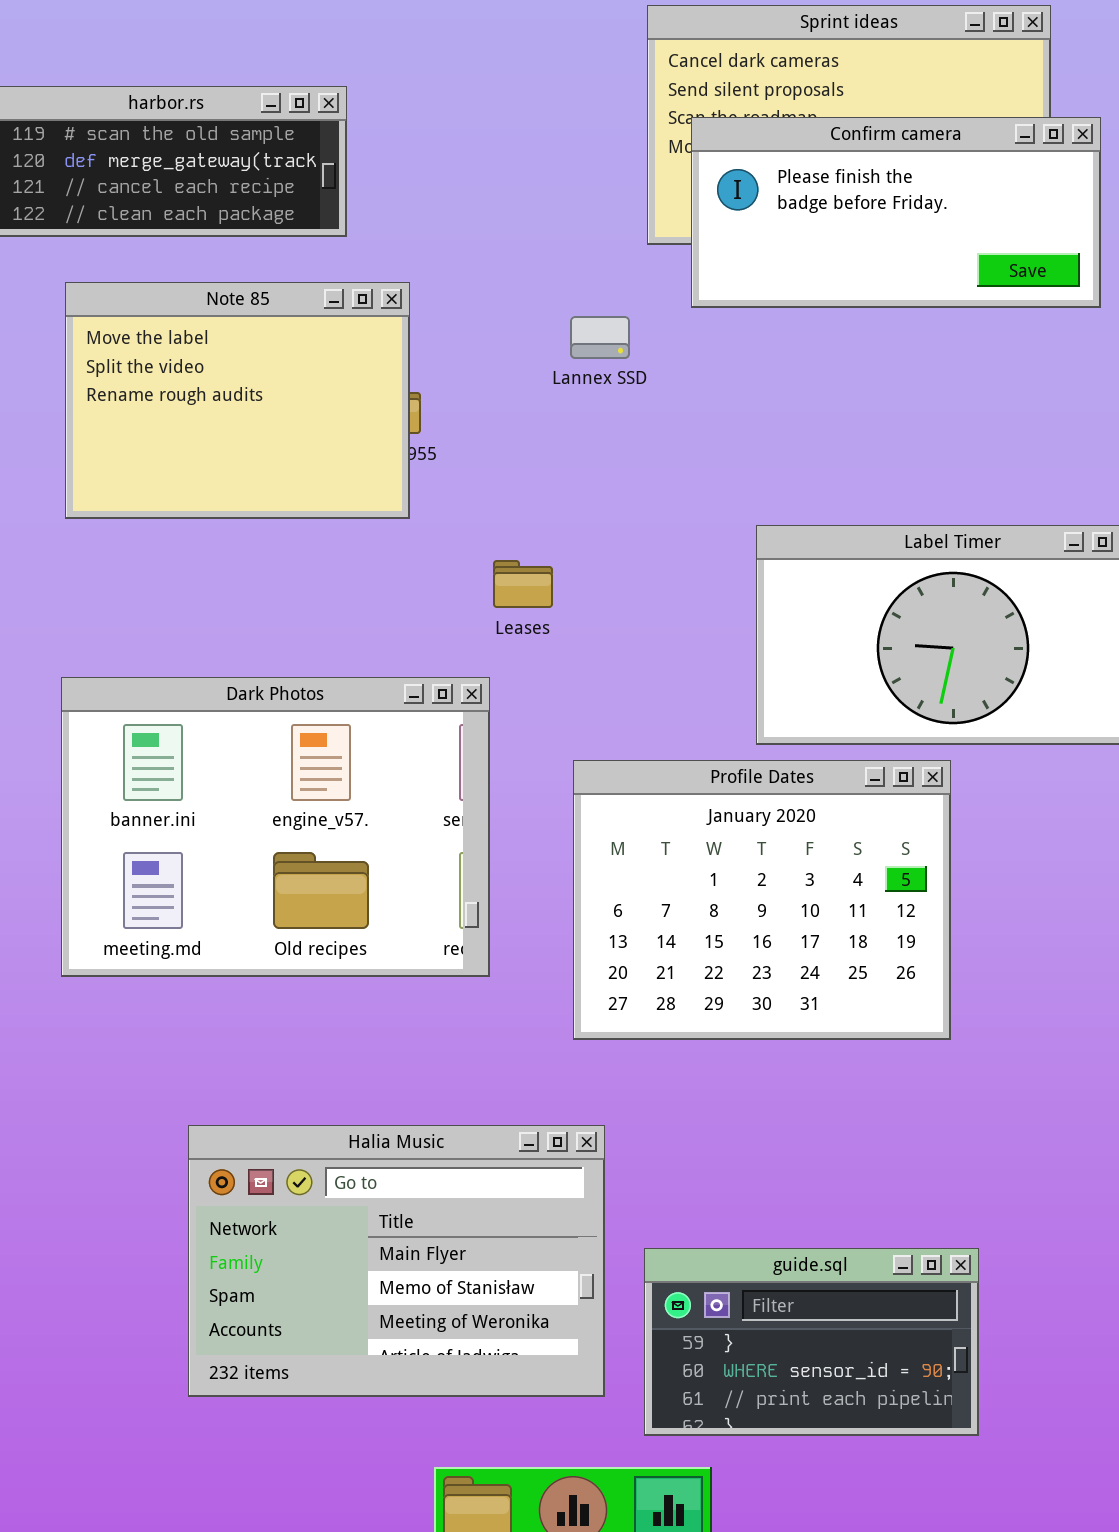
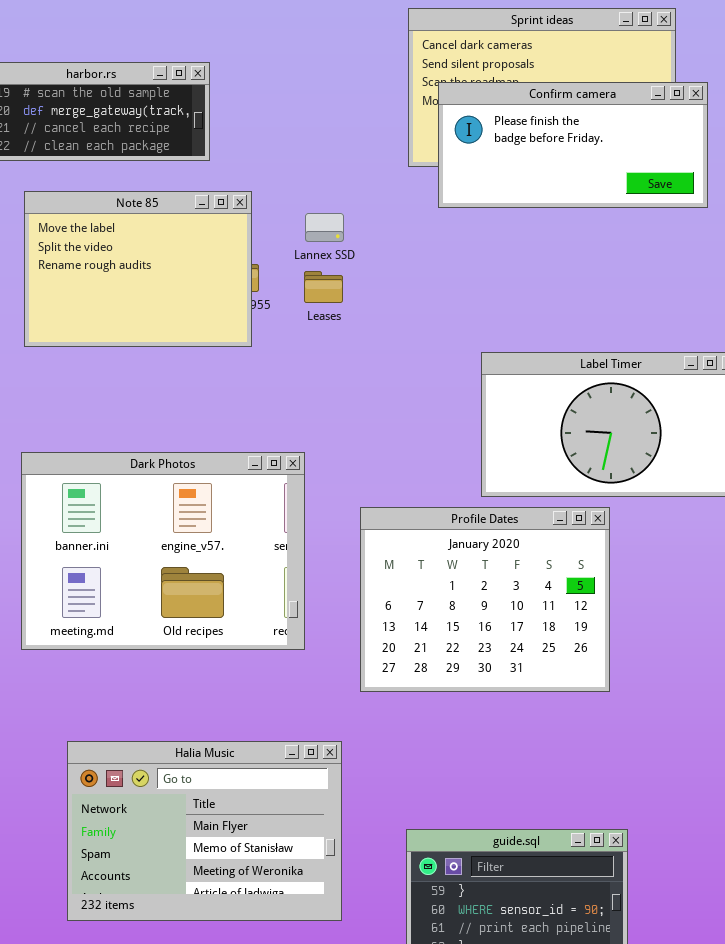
Lannex SSD: [570,316,630,359] -> [305,213,344,242], moved
Leases: [493,560,553,608] -> [304,271,343,303], moved
Halia Music: [188,1125,605,1397] -> [67,741,342,921], moved

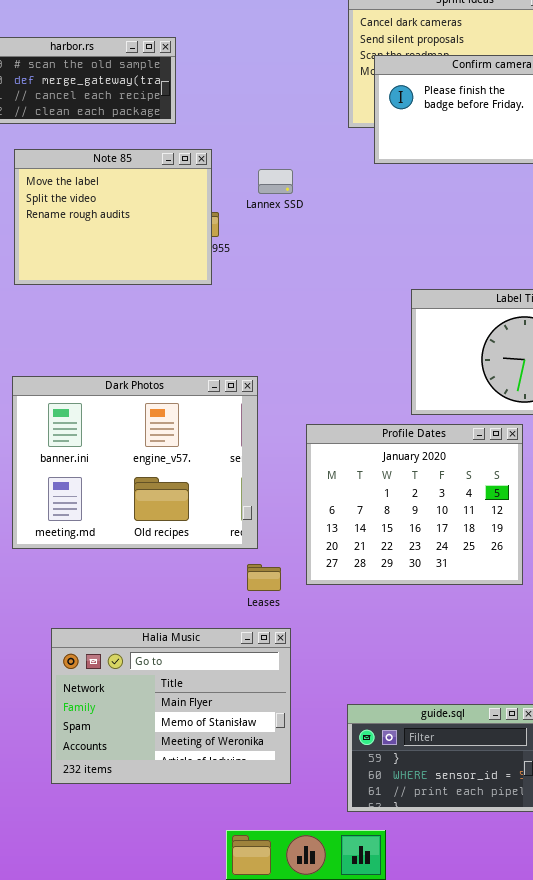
Leases: [304,271,343,303] -> [247,564,281,591], moved

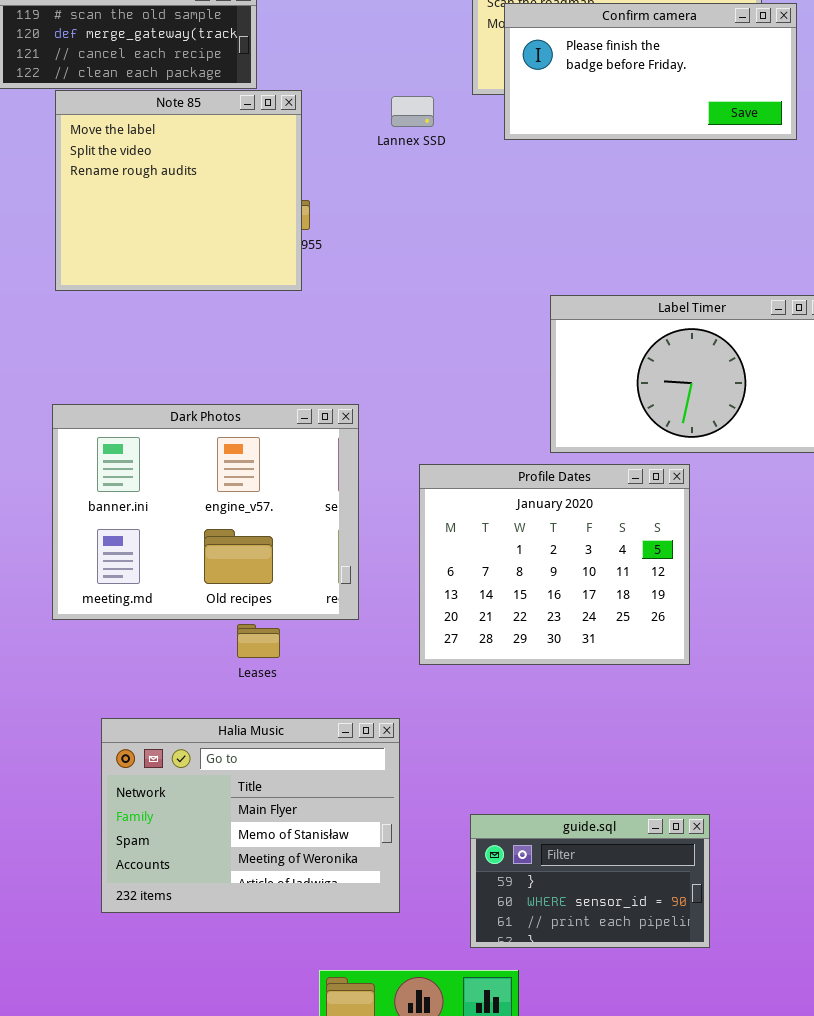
Note 85: [14,149,212,285] -> [55,90,302,291], resized
Lannex SSD: [258,169,293,194] -> [391,96,434,127], moved
Leases: [247,564,281,591] -> [237,624,280,658], moved

